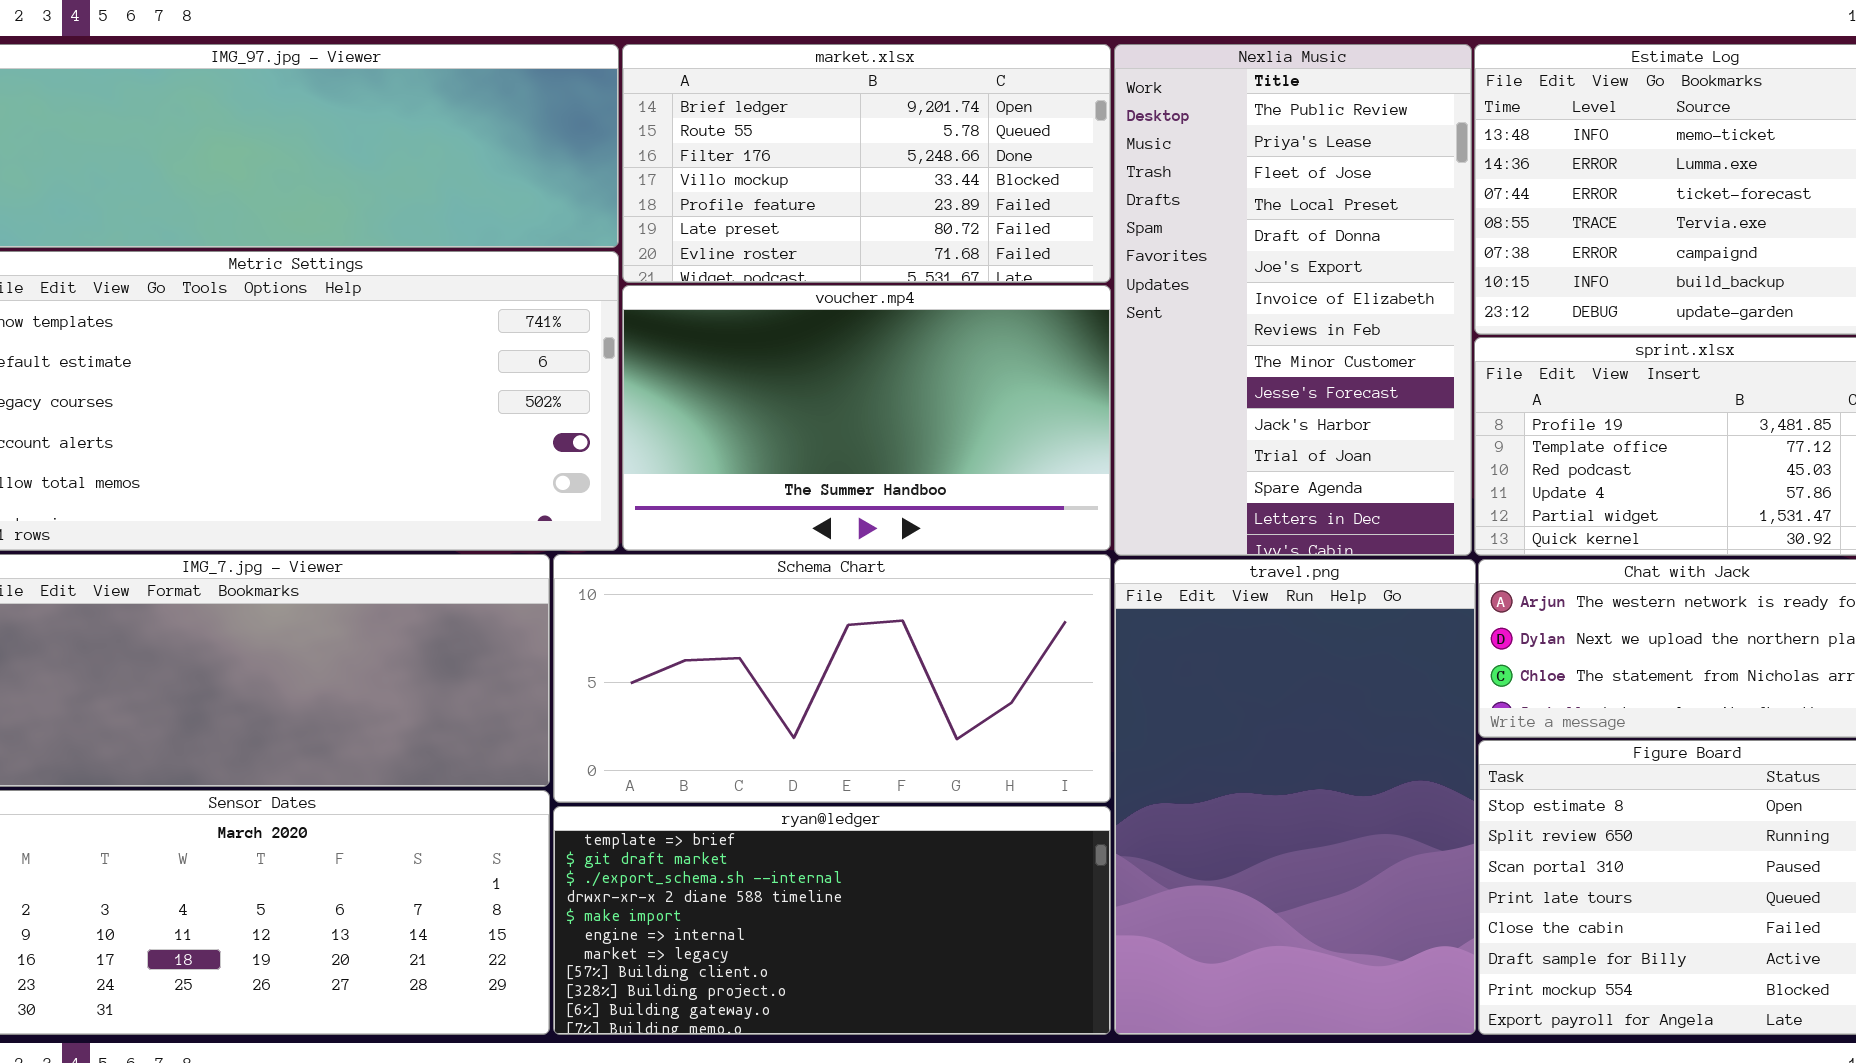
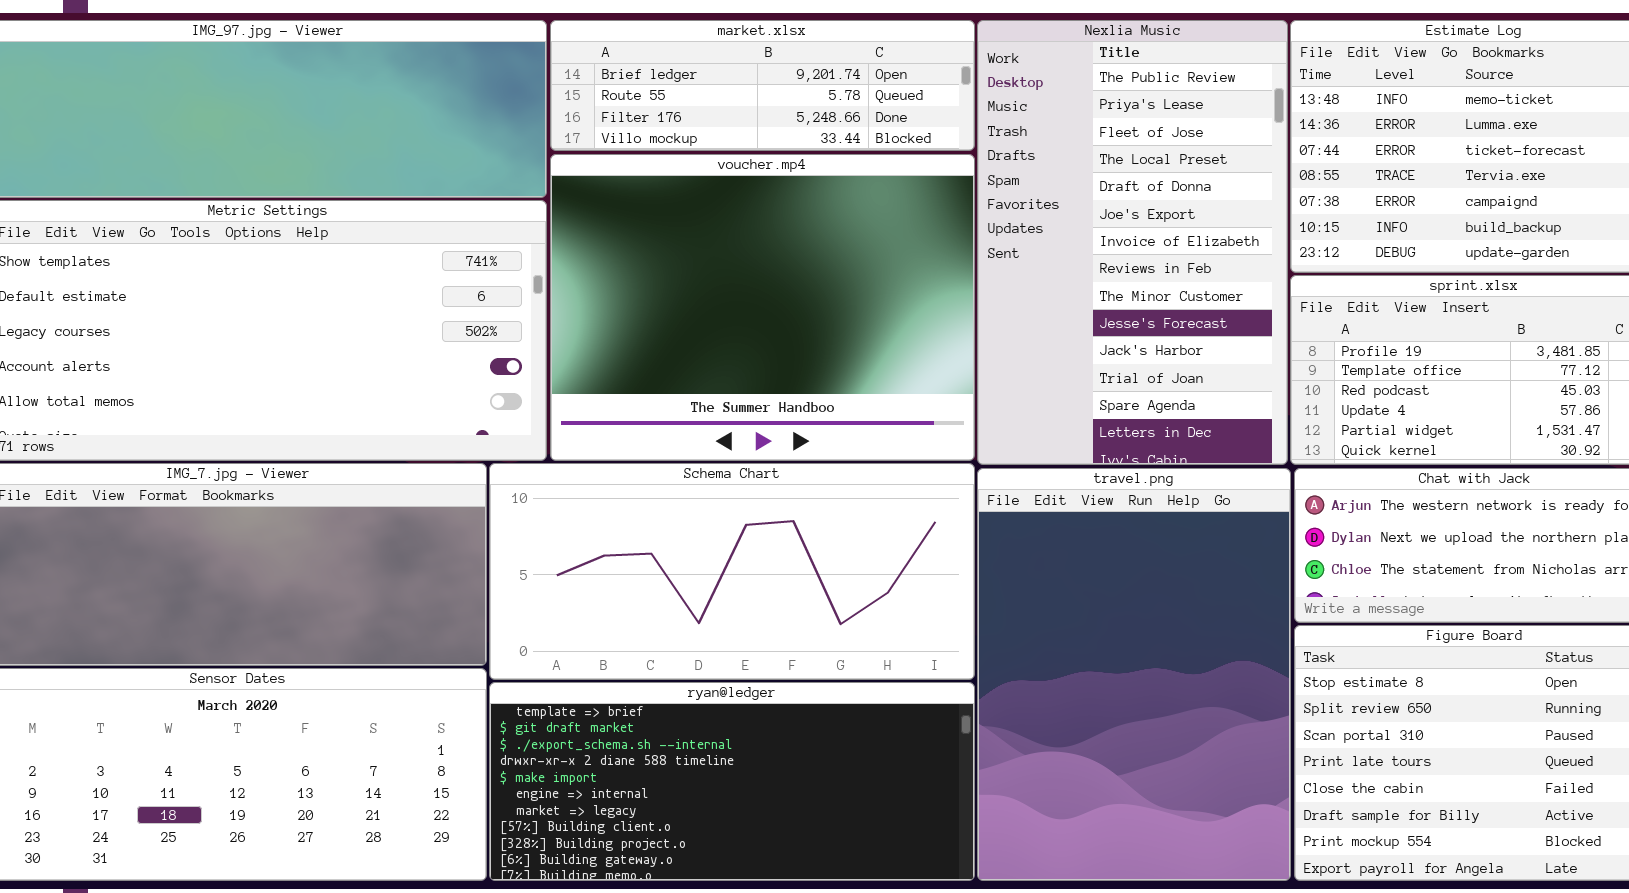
market.xlsx: [622,44,1111,283] -> [550,20,975,151], resized
voucher.mp4: [622,285,1111,551] -> [550,154,975,461], resized

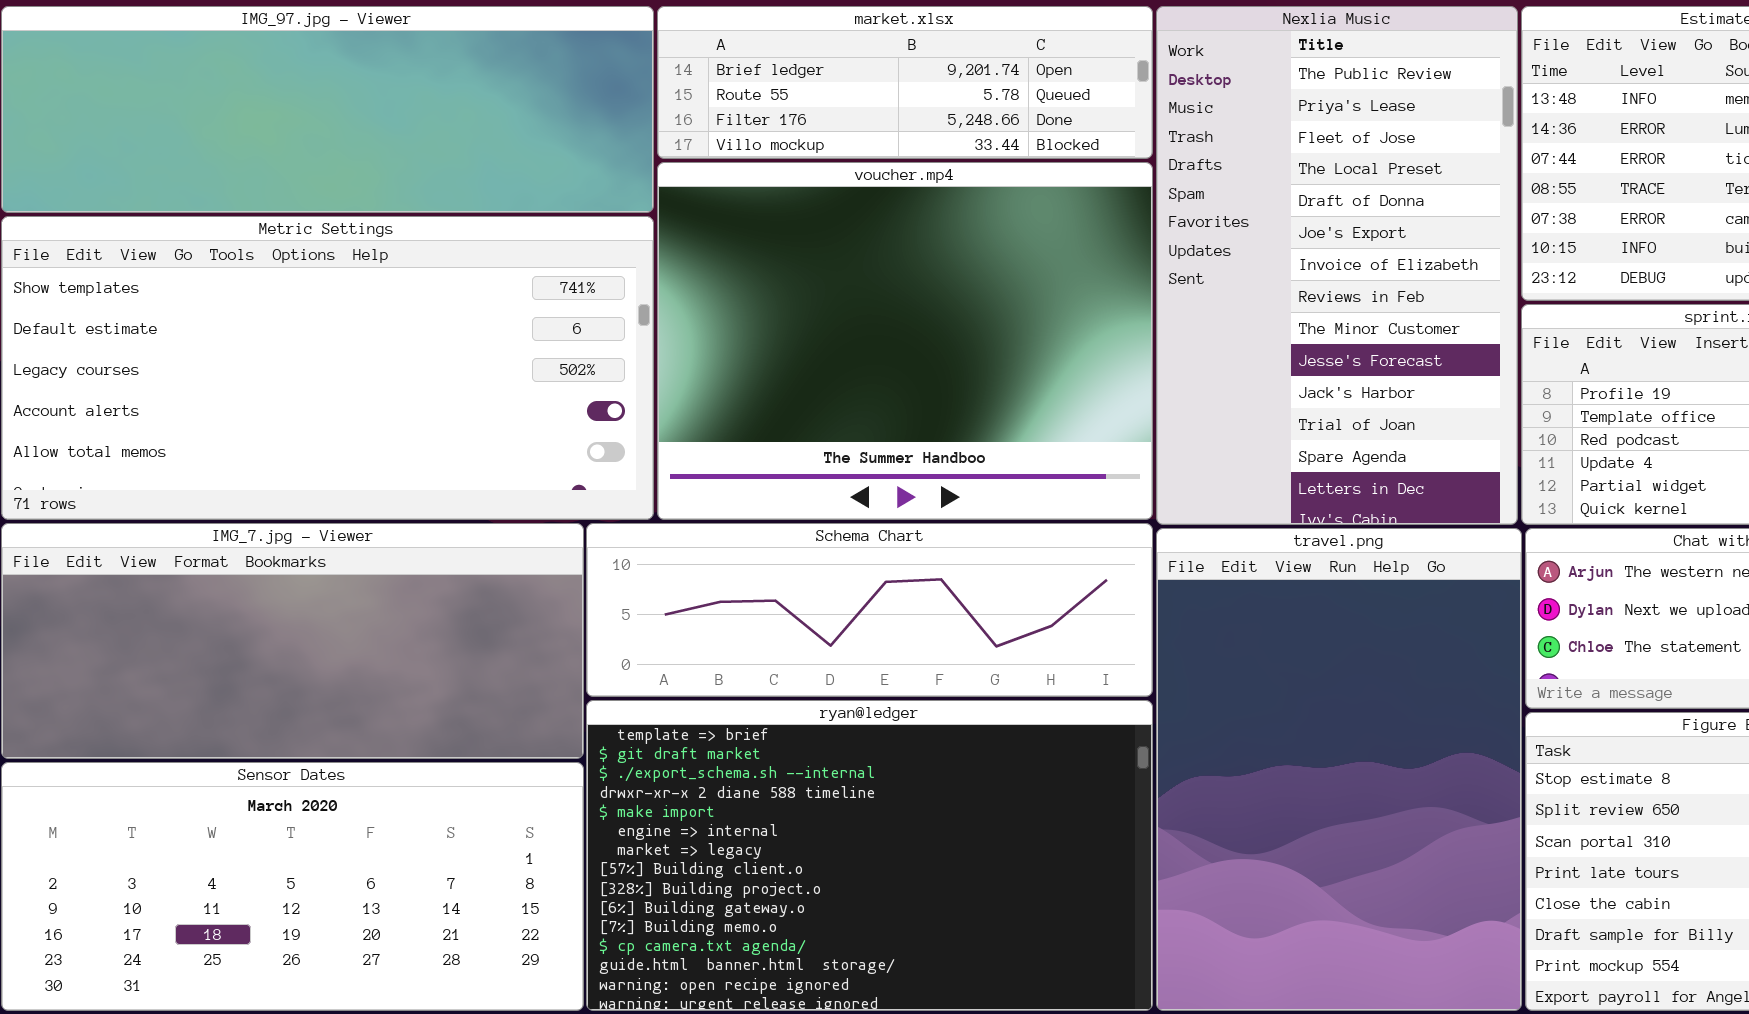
Schema Chart: [489,463,975,680] -> [586,523,1153,697], resized
ryan@ledger: [489,682,975,881] -> [586,700,1153,1011], resized

